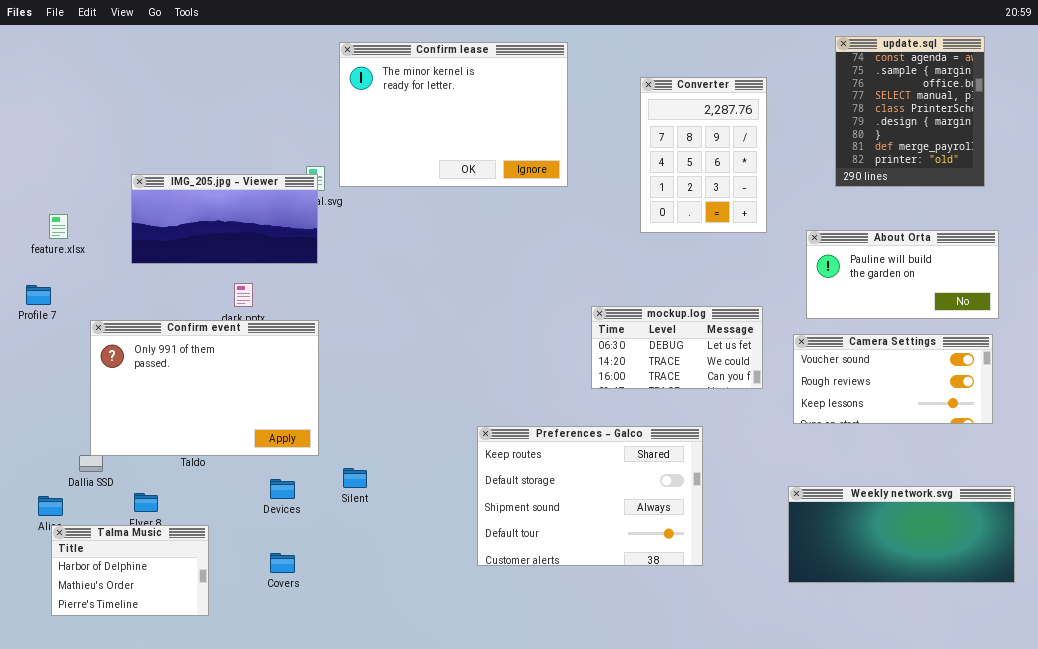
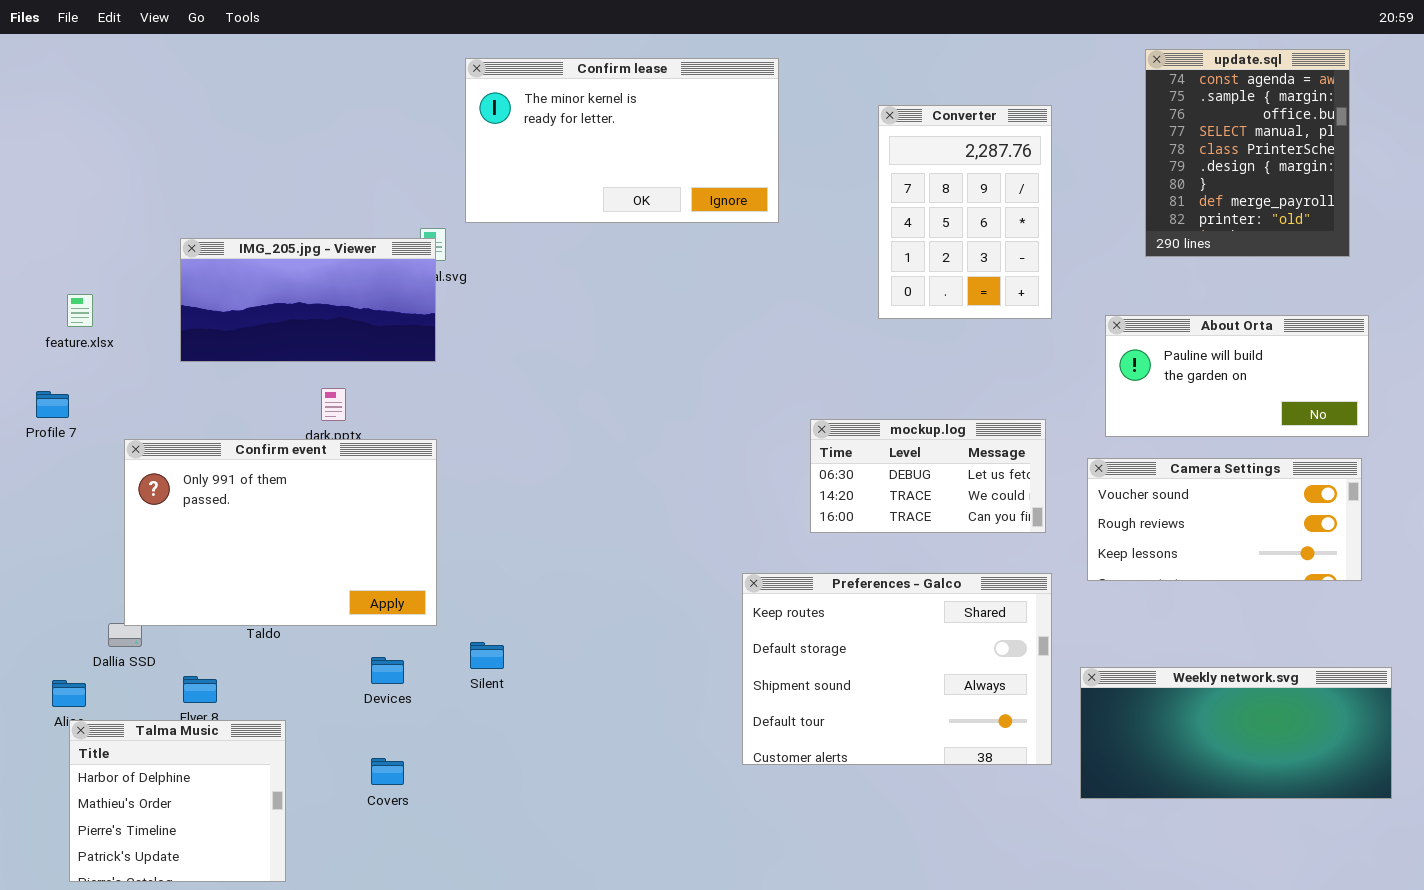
Confirm lease: [339,42,568,187] -> [465,58,779,223], resized
Preferences - Galco: [477,426,703,566] -> [742,573,1052,765], moved
Talma Music: [51,525,209,616] -> [69,720,286,882], resized

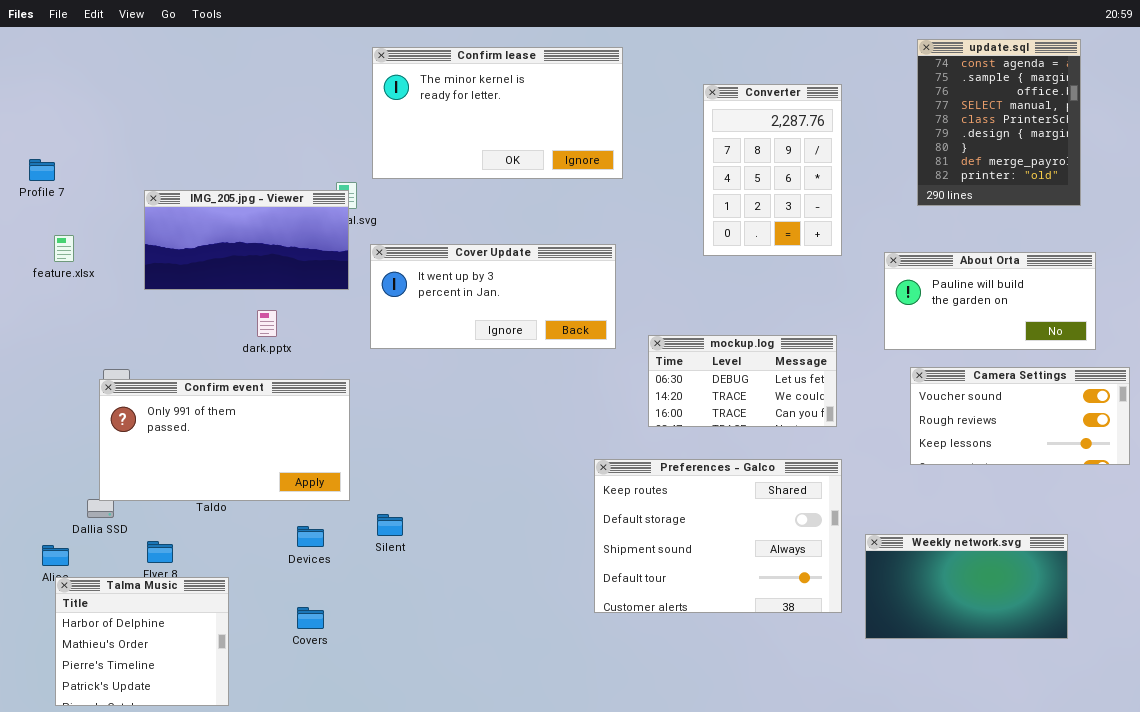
Cover Update: none -> [370,244,616,349], opened
Profile 7: [36,391,69,418] -> [29,159,55,181], moved
Confirm event: [124,439,437,626] -> [99,379,350,501], resized
Camera Settings: [1087,458,1362,581] -> [910,367,1130,465], moved
Weekly network.svg: [1080,667,1392,799] -> [865,534,1068,639], resized

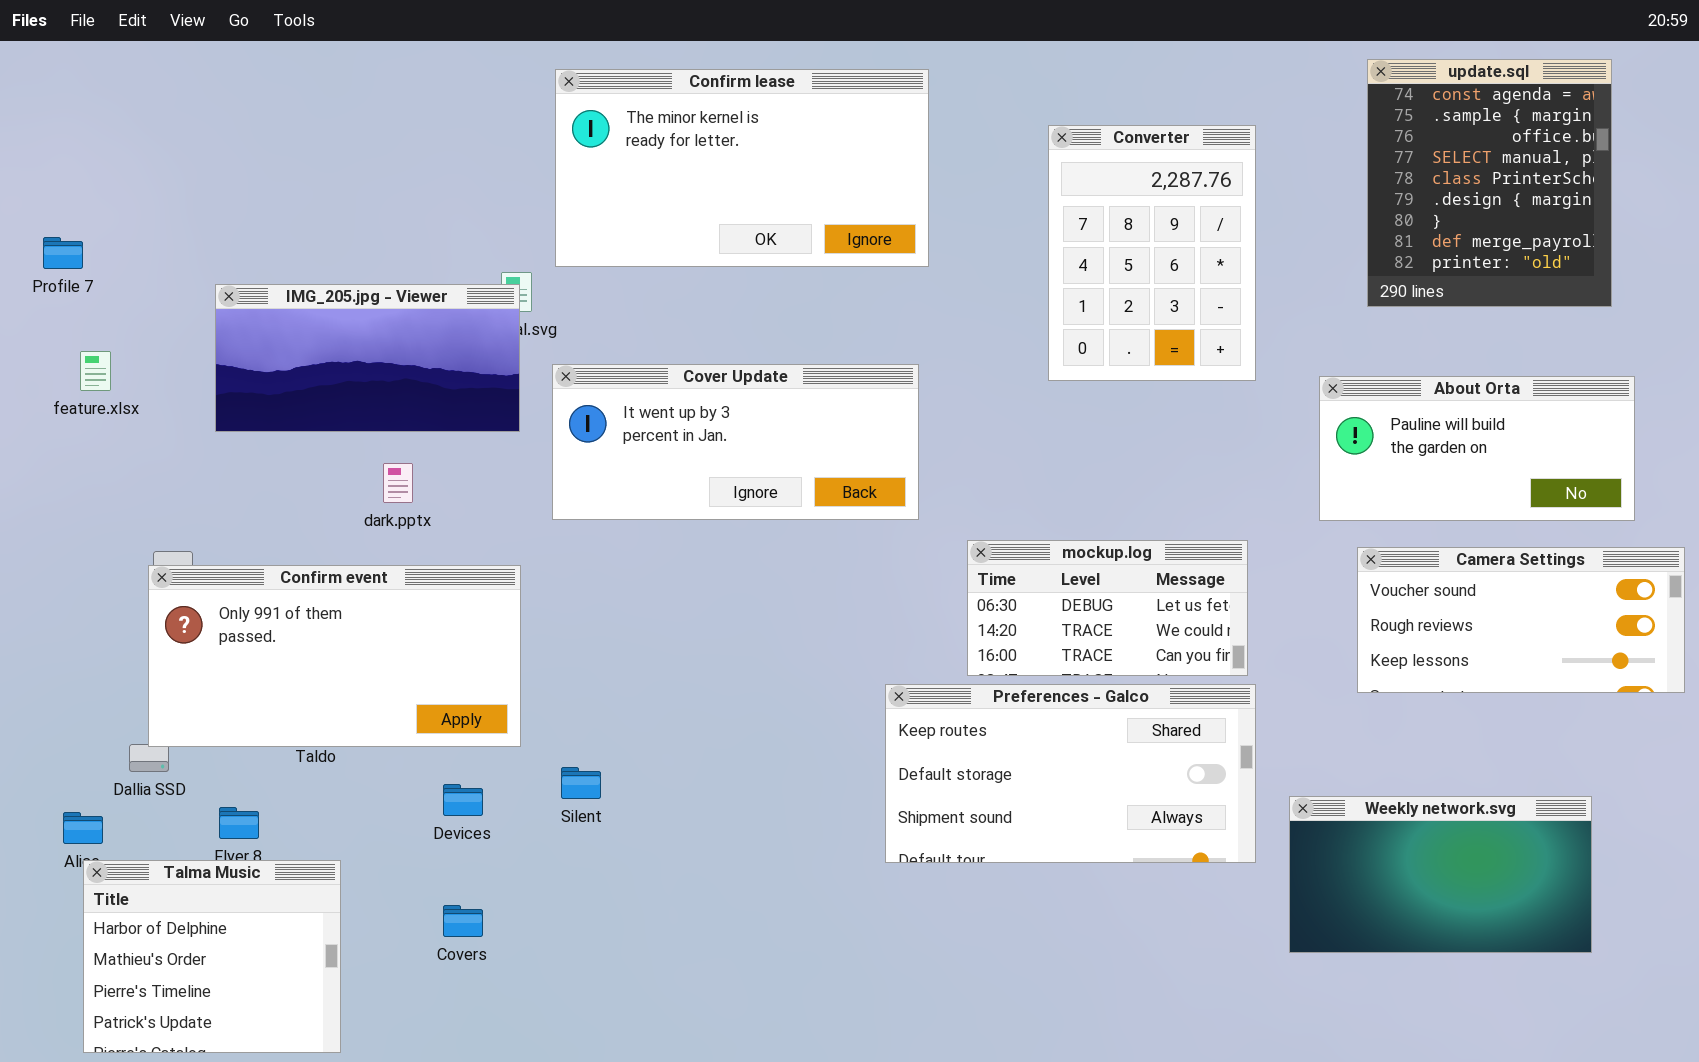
mockup.log: [648,335,837,427] -> [967,540,1248,676], moved
Preferences - Galco: [594,459,842,613] -> [885,684,1256,863], resized

